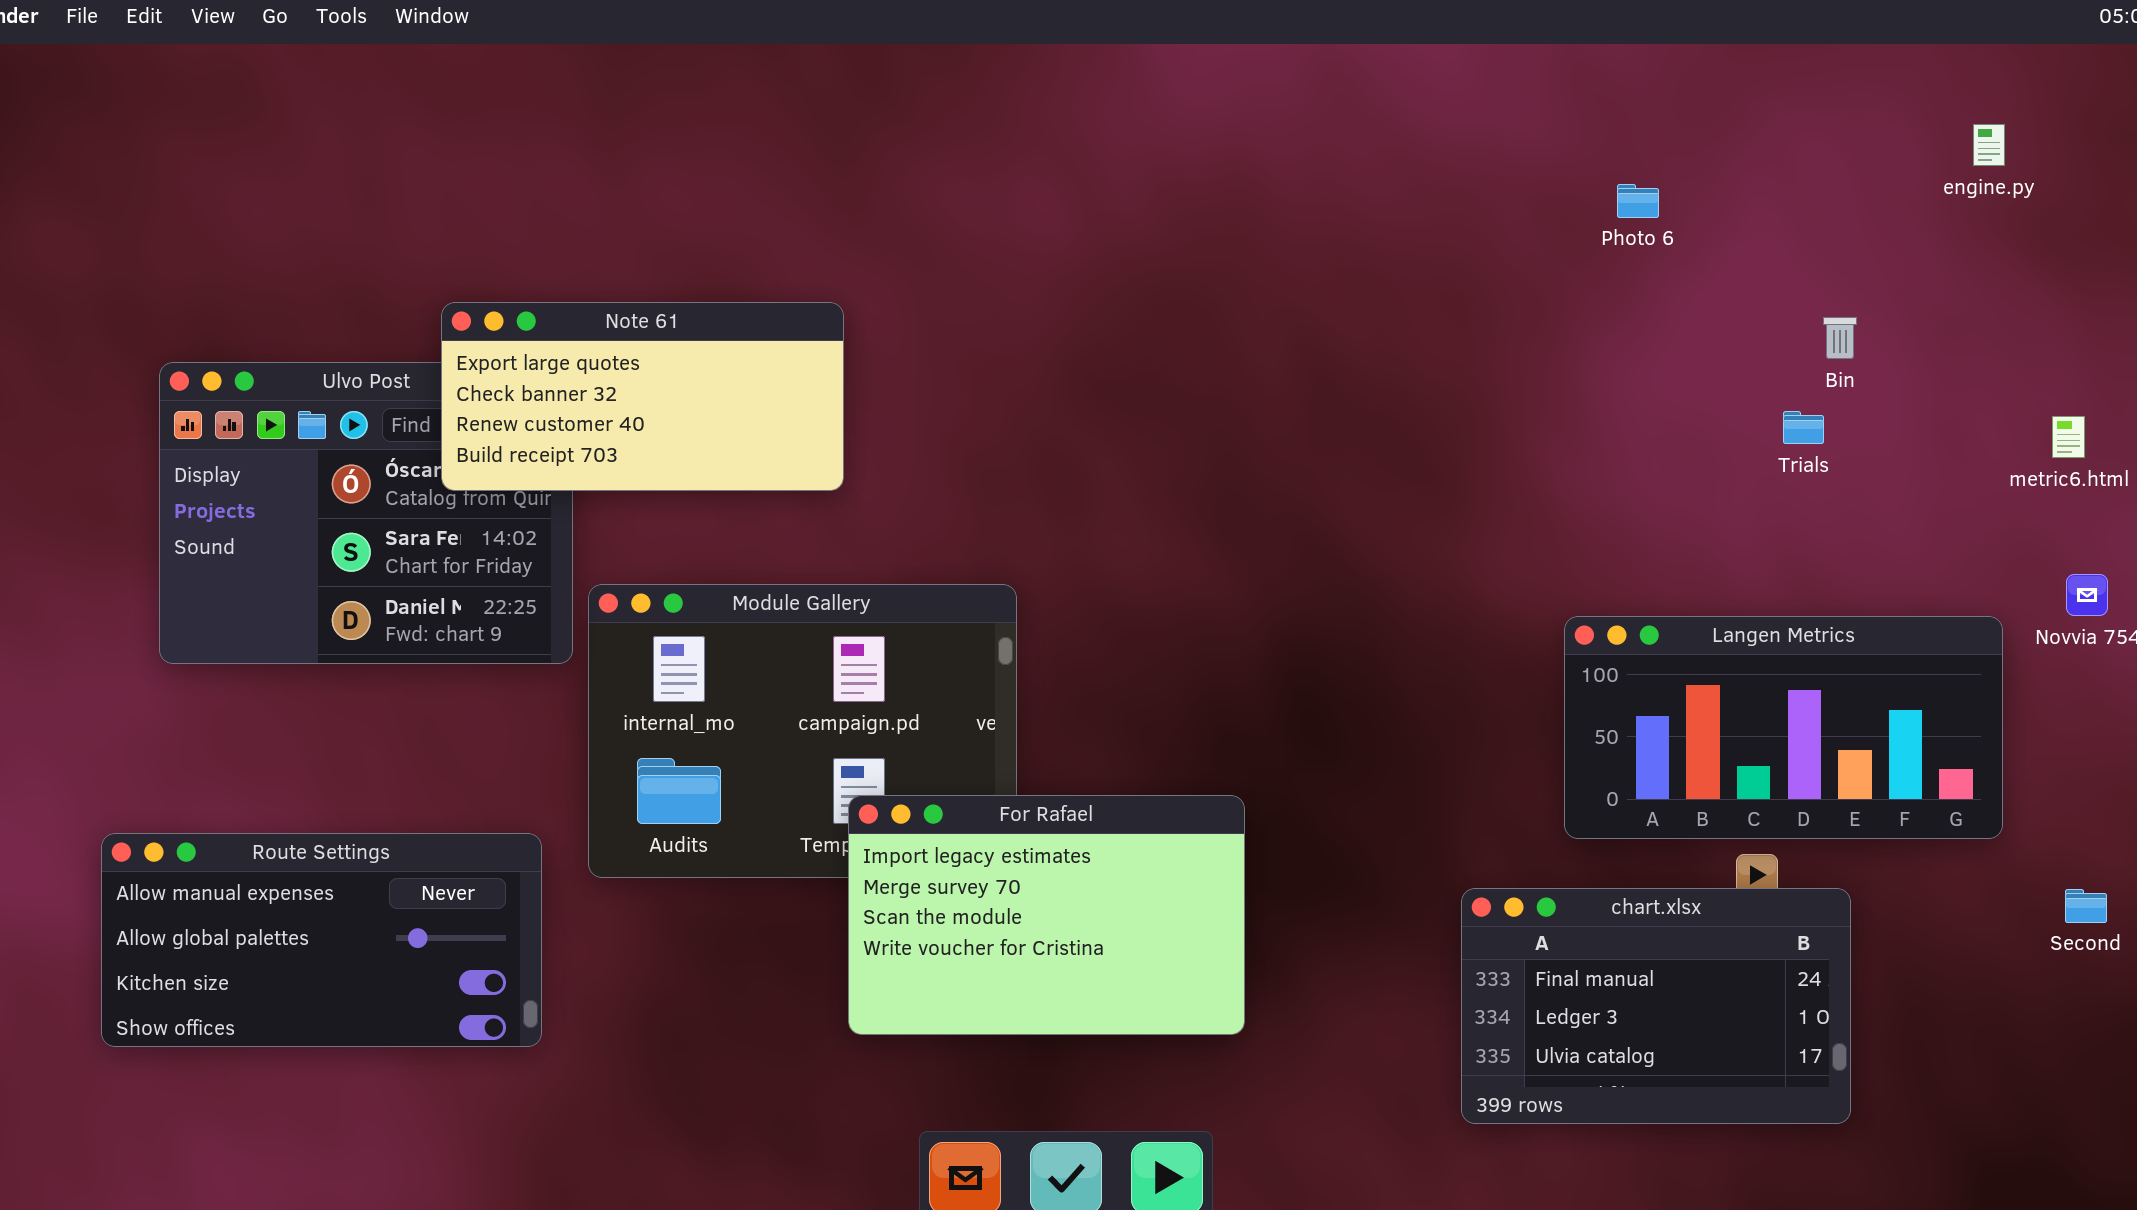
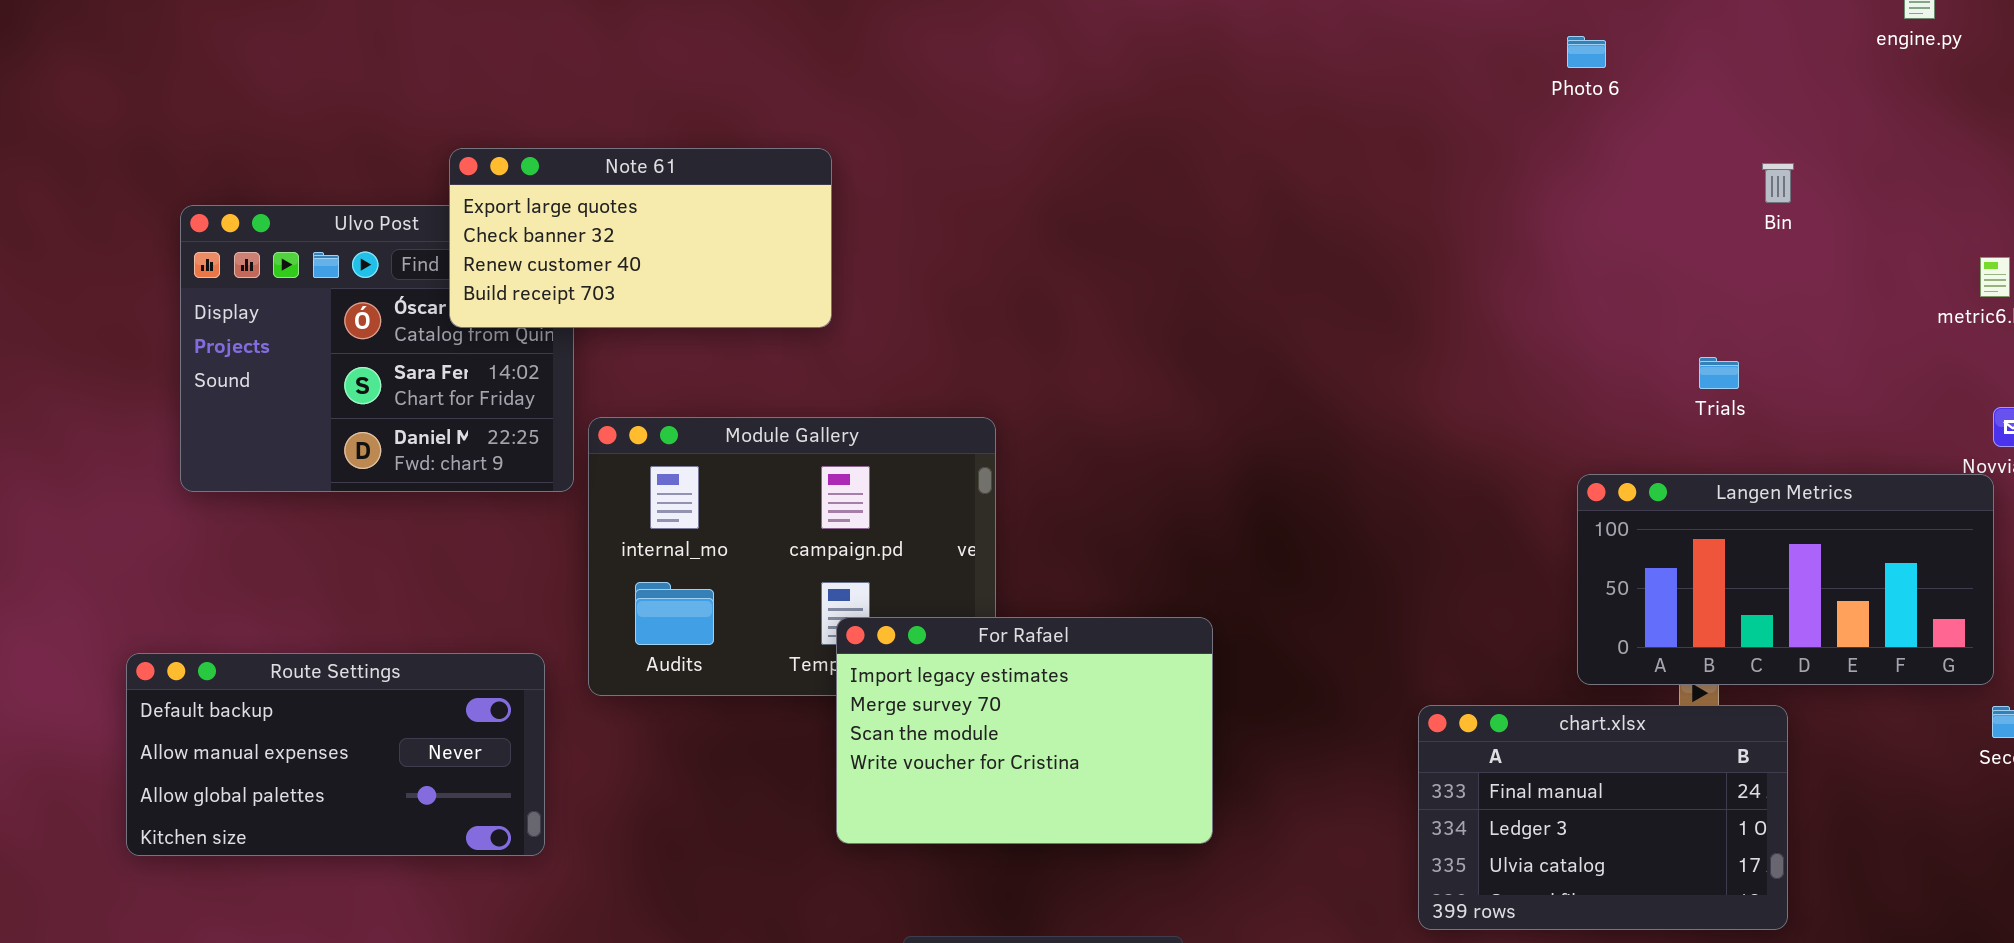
Trials: [1783,411,1824,444] -> [1699,357,1739,389], moved
Langen Metrics: [1564,616,2003,839] -> [1577,474,1994,685], moved
Route Settings: [101,833,542,1047] -> [126,653,545,856], scrolled up 1 row

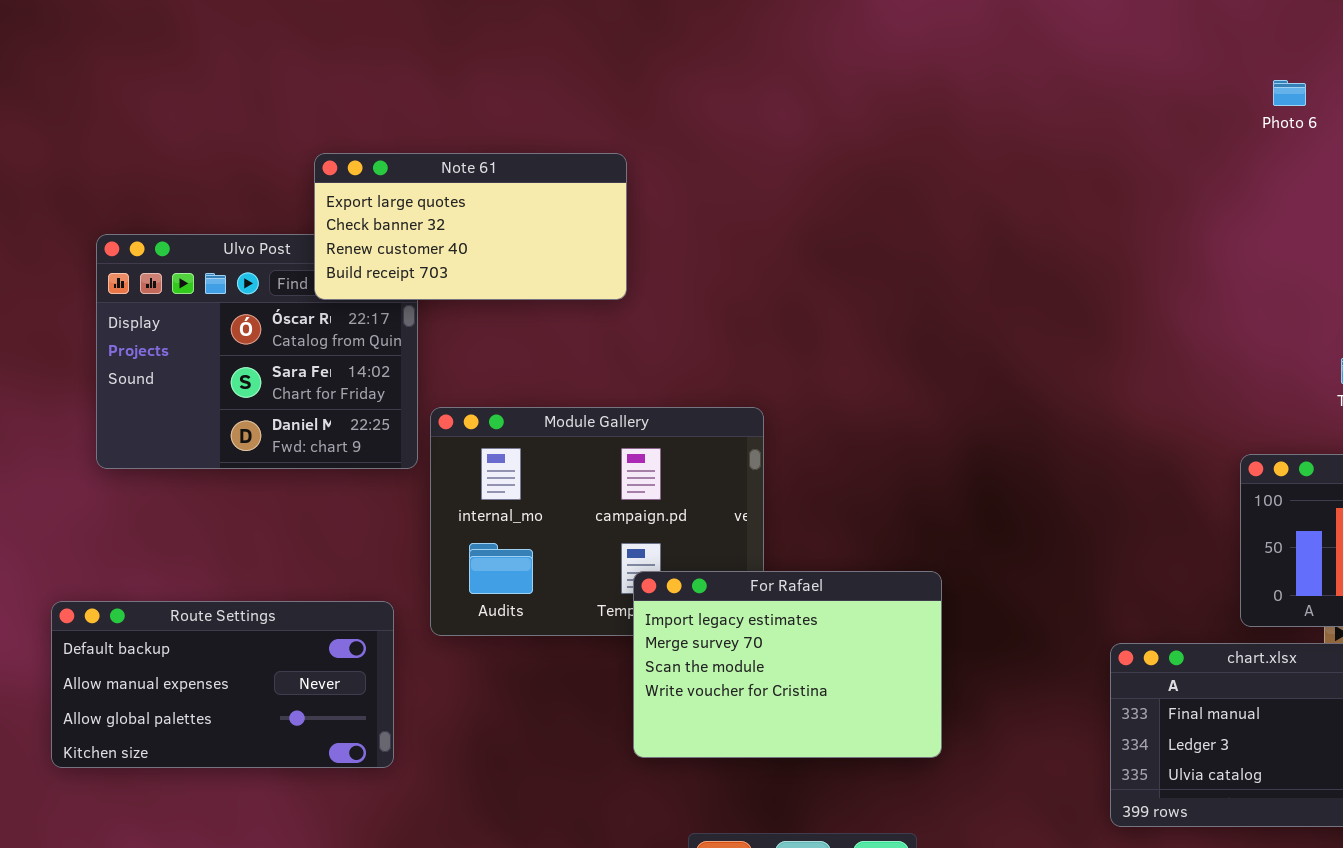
Photo 6: [1567,36,1606,68] -> [1273,80,1306,106], moved
Note 61: [449,148,832,328] -> [314,153,627,300], moved

